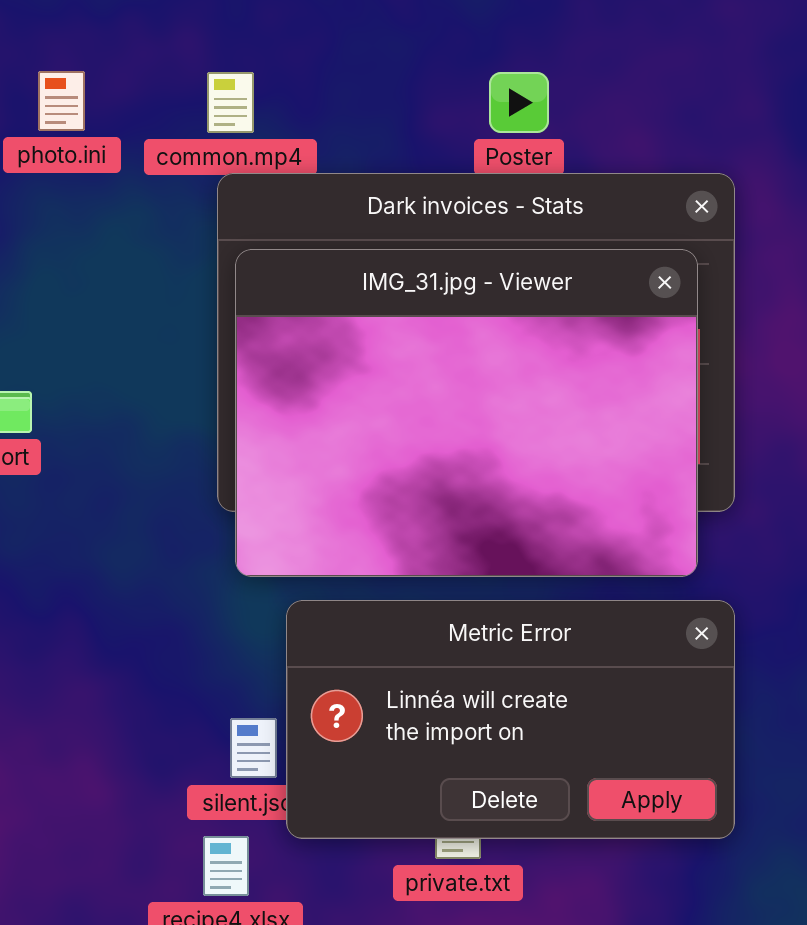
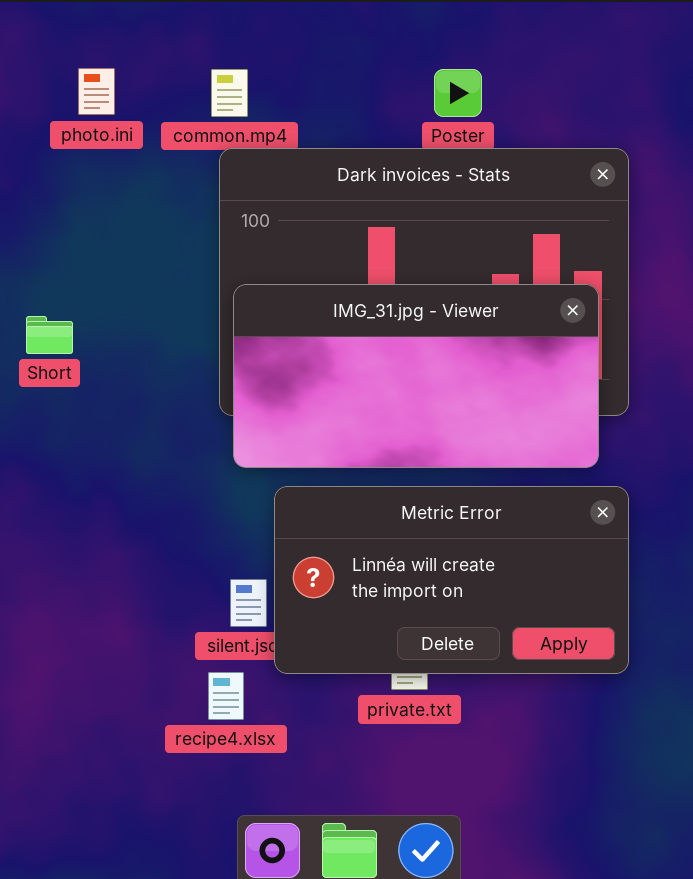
IMG_31.jpg - Viewer: [235,249,698,577] -> [233,284,599,468], resized

